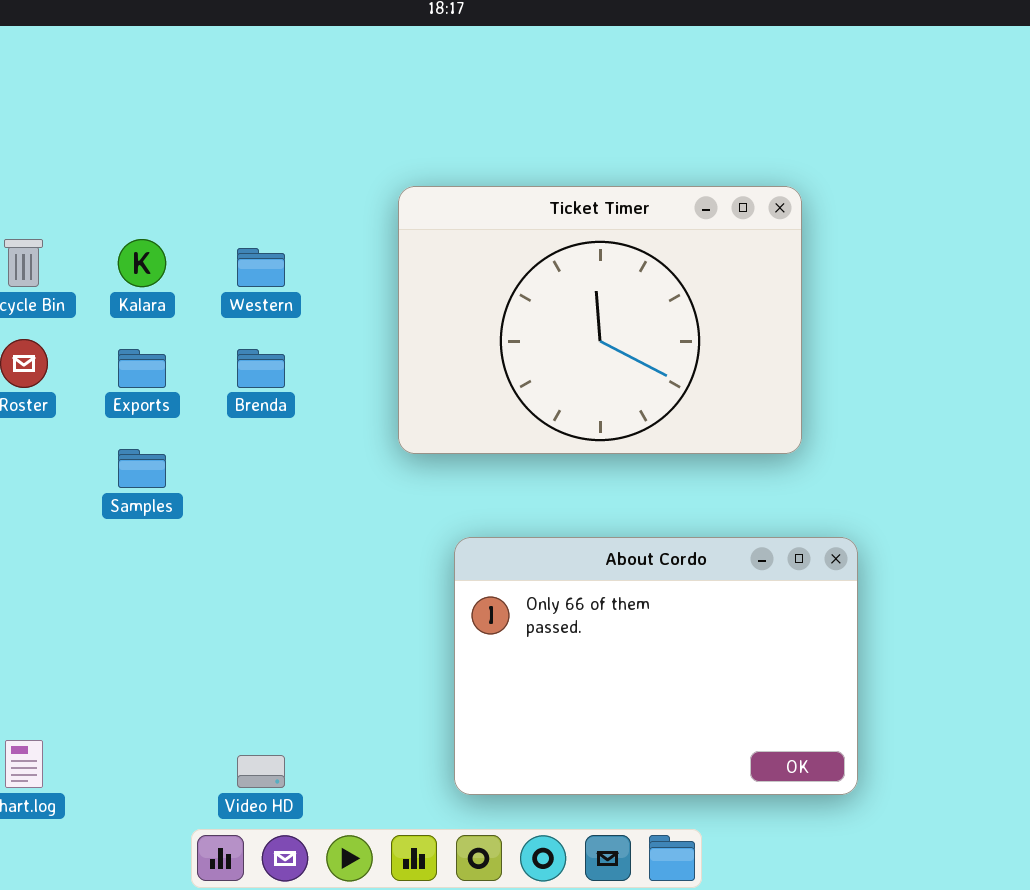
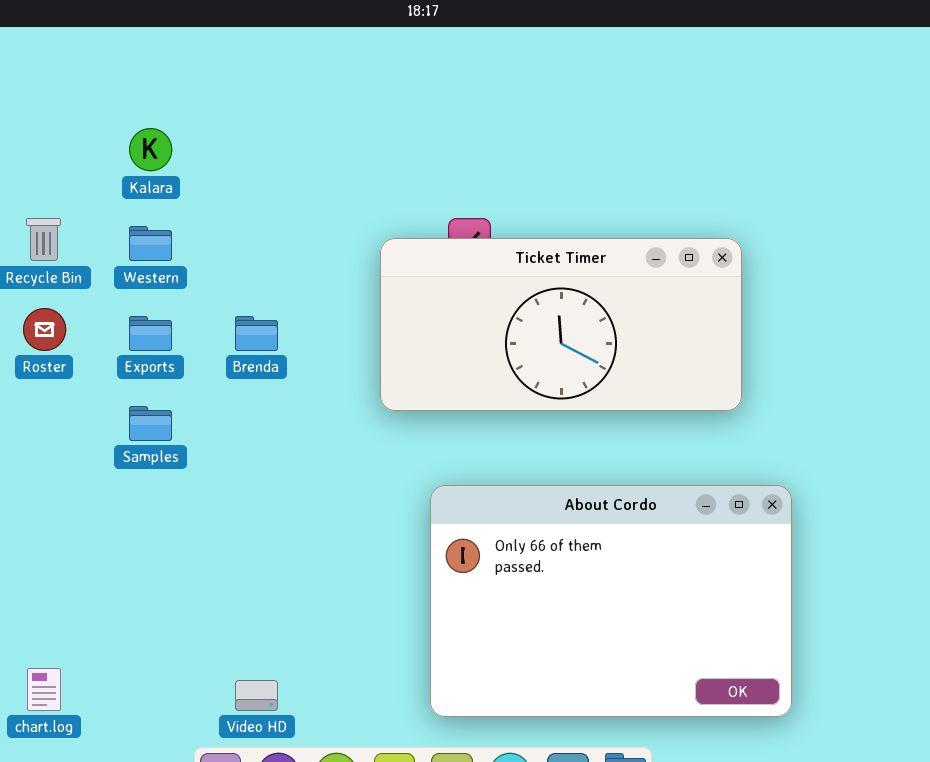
Ticket Timer: [398,186,802,454] -> [380,238,742,411], resized
Kalara: [118,239,166,287] -> [129,128,172,171], moved
Western: [237,248,285,287] -> [129,226,172,261], moved

